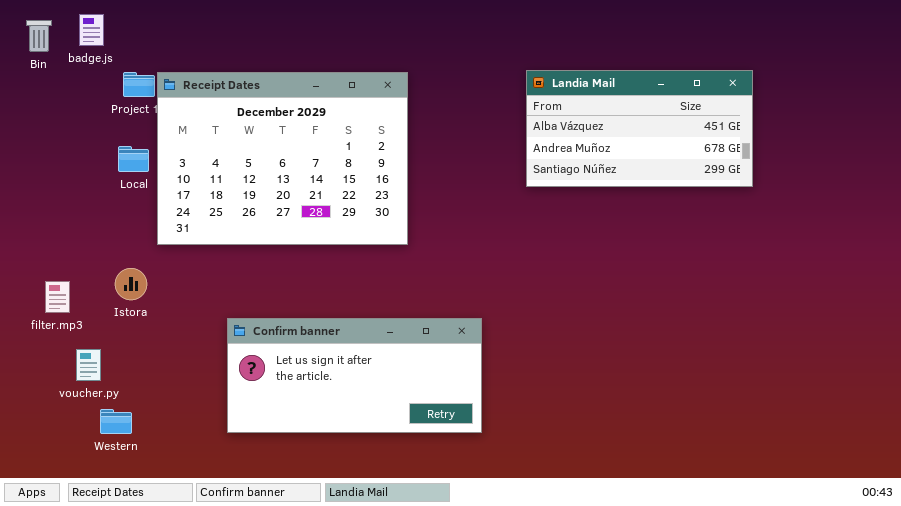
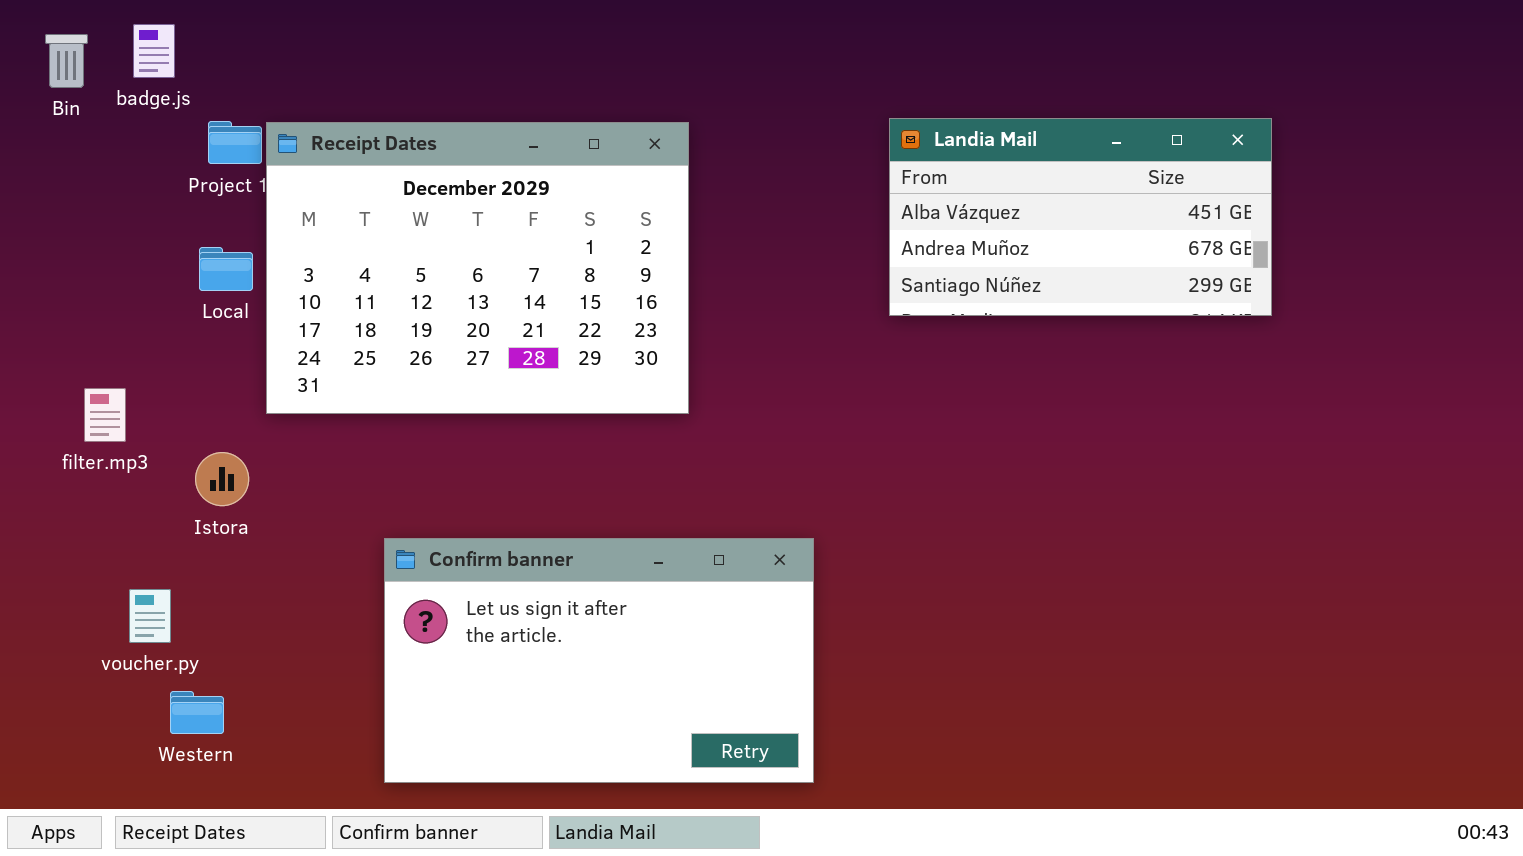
filter.mp3: [45,281,70,313] -> [84,388,126,442], moved
Confirm banner: [227,318,482,433] -> [384,538,814,783], resized

